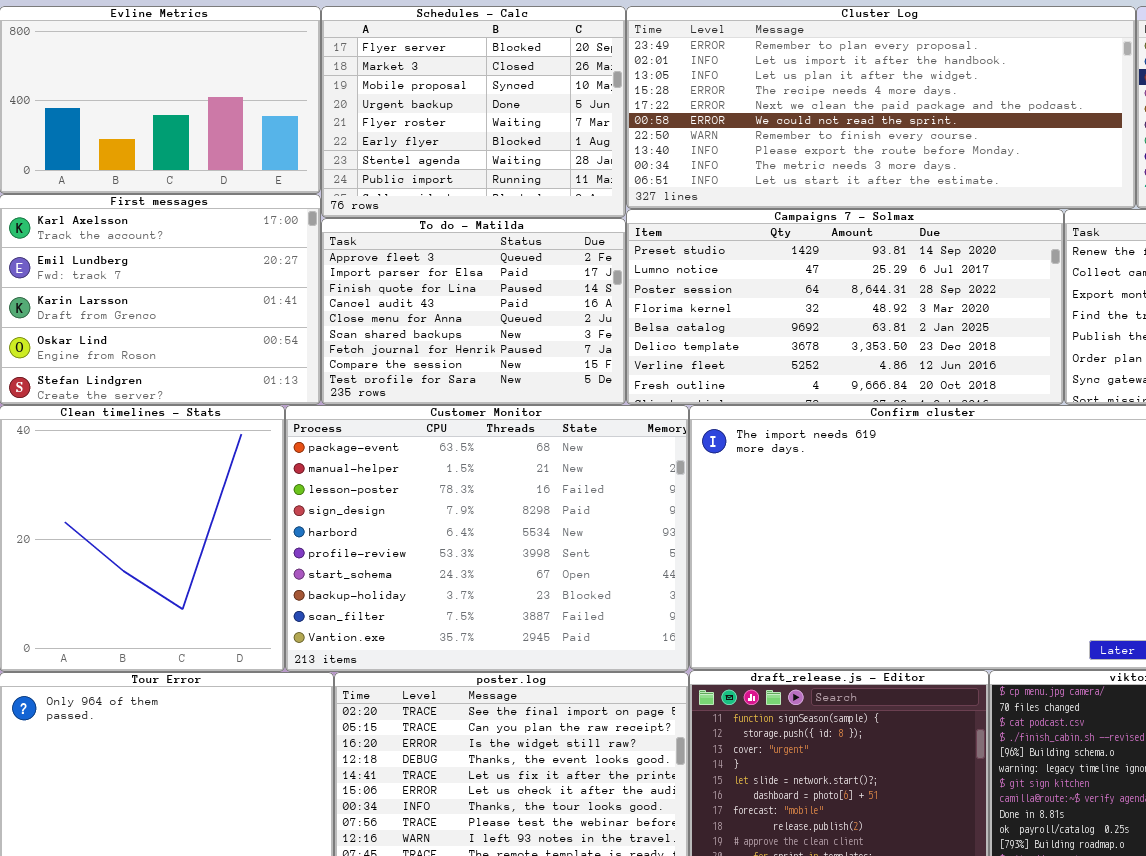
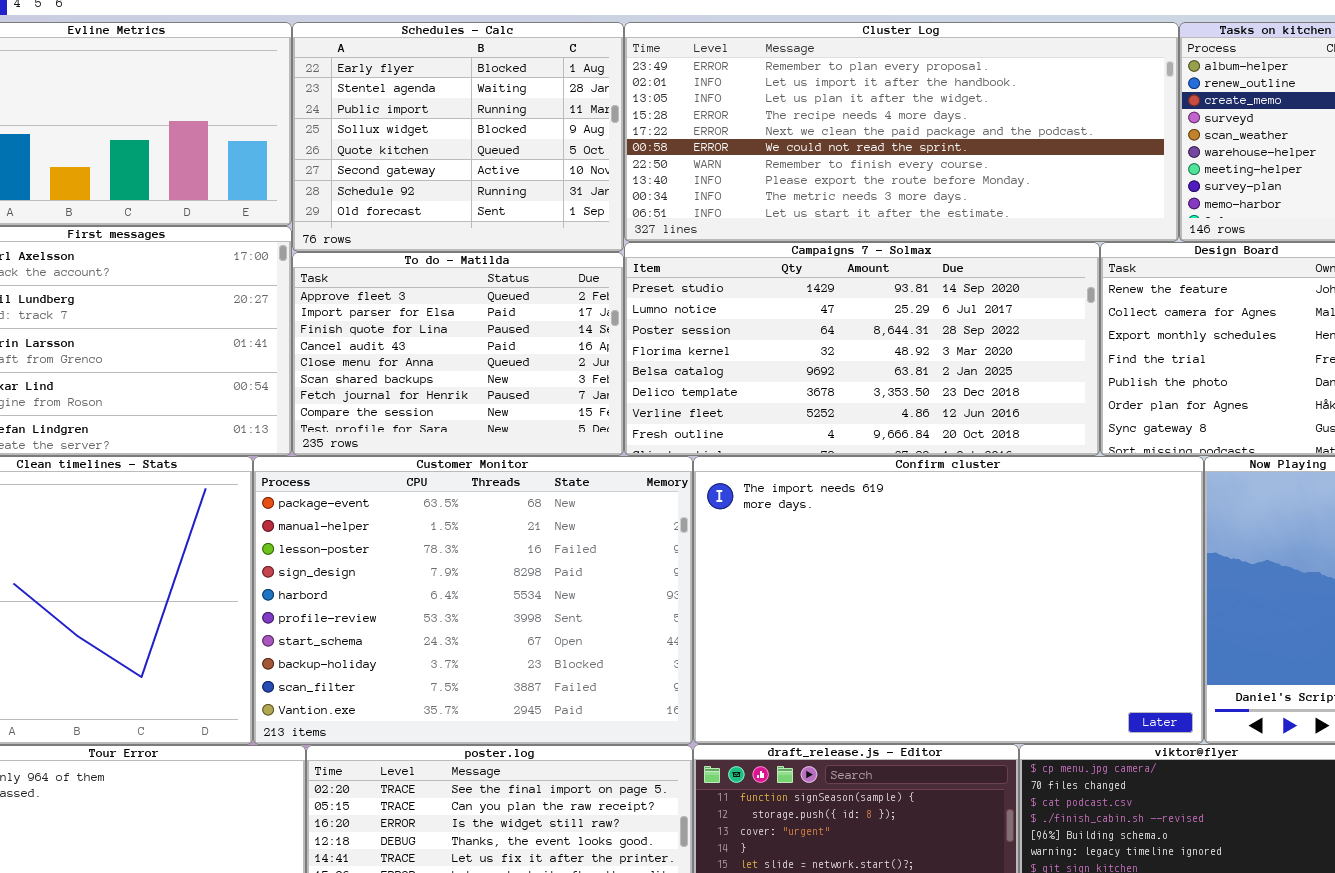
Schedules - Calc: [321,6,626,218] -> [292,22,624,252], scrolled down 5 rows

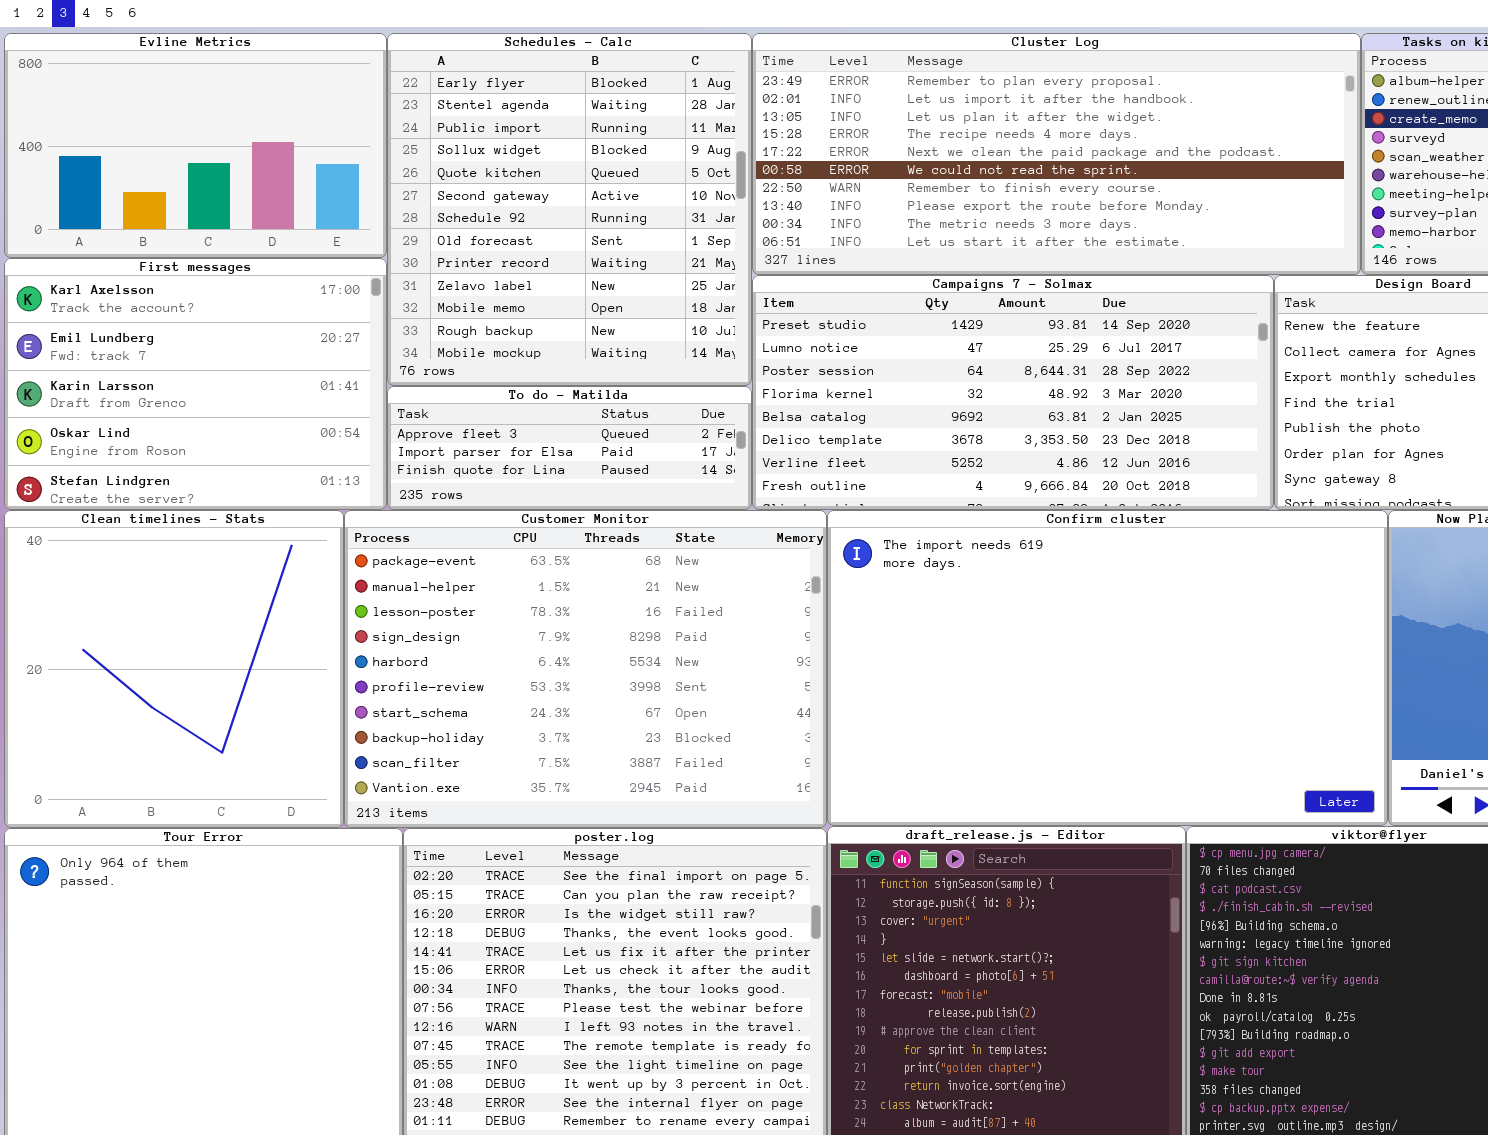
Schedules - Calc: [292,22,624,252] -> [387,33,752,386], resized
To do - Matilda: [292,252,624,456] -> [387,386,752,510], resized

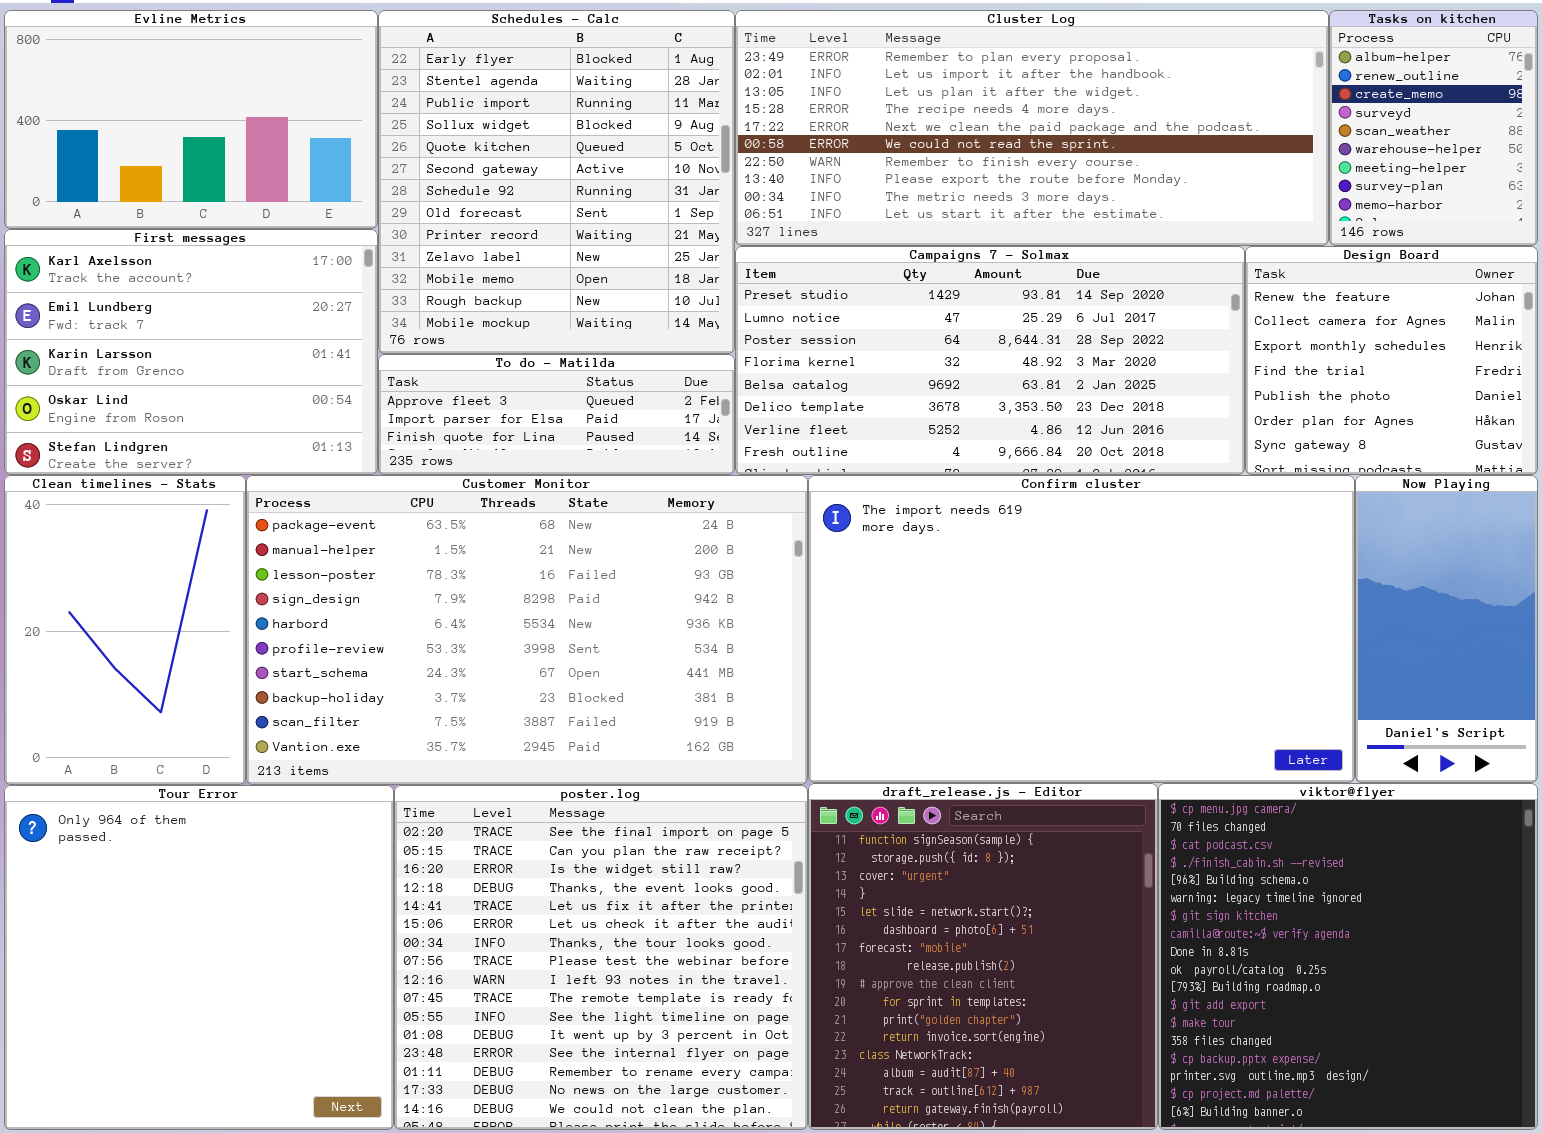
Clean timelines - Stats: [4,510,344,828] -> [4,475,246,785], resized
Customer Monitor: [344,510,827,828] -> [246,475,808,785], resized

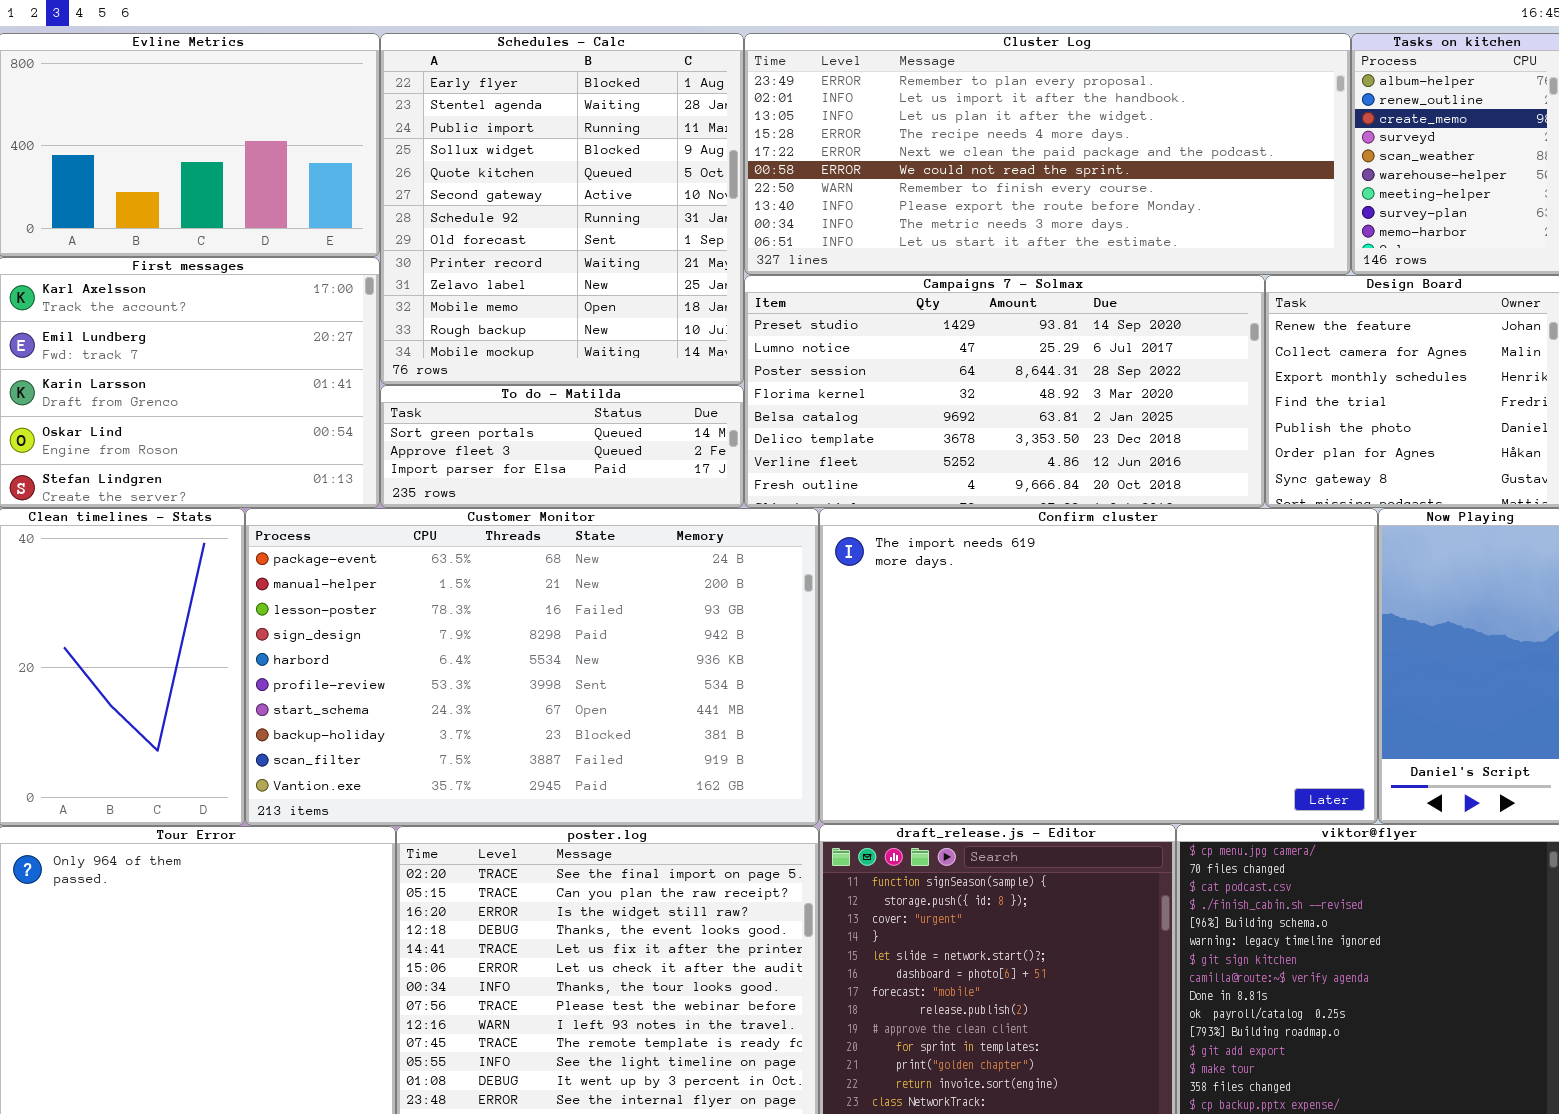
To do - Matilda: [378,354,735,475] -> [380,385,744,508], scrolled up 1 row

